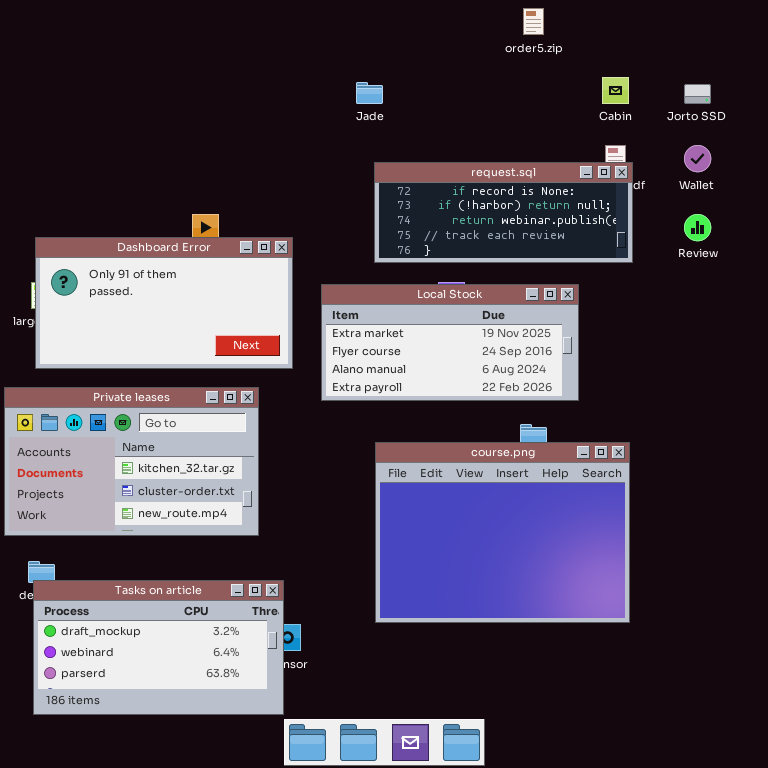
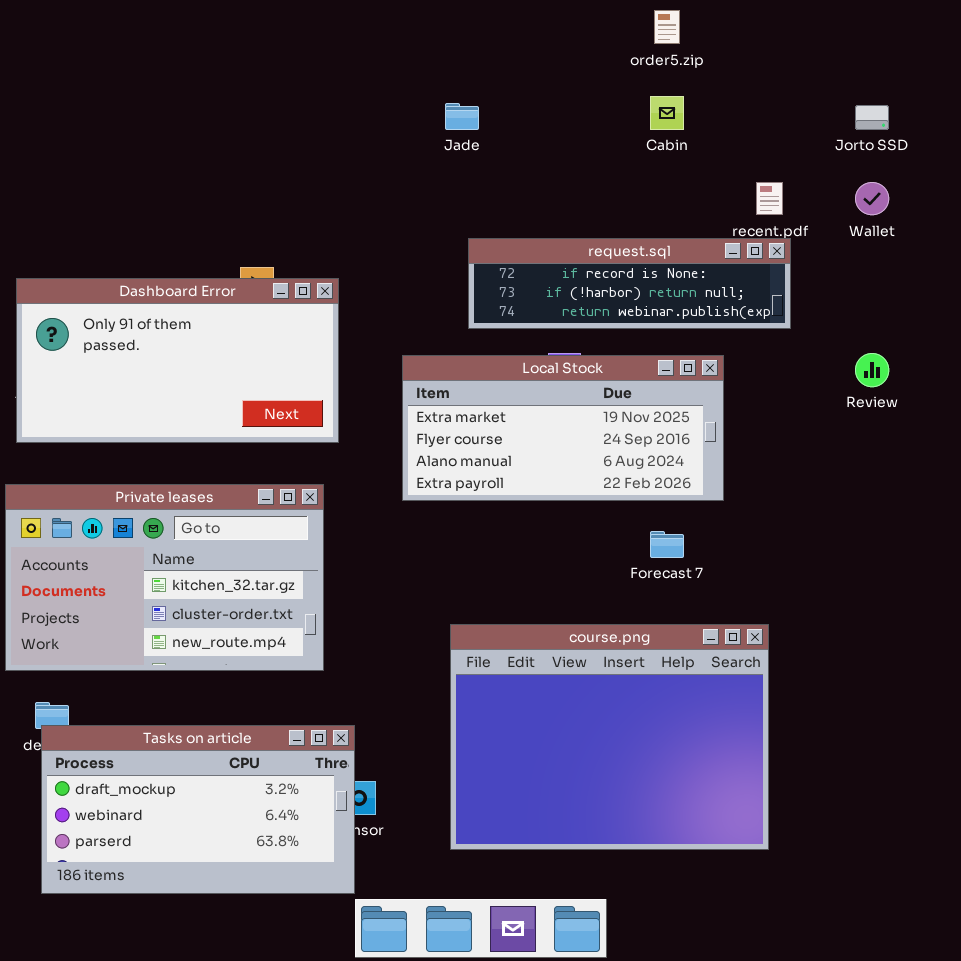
Cabin: [602,77,629,104] -> [650,96,684,130], moved
request.sql: [374,162,633,263] -> [468,238,791,329], resized
Review: [684,214,711,241] -> [855,353,889,387], moved
Dashboard Error: [35,237,293,369] -> [16,278,339,443], moved
course.png: [375,442,630,623] -> [450,624,769,850], moved

